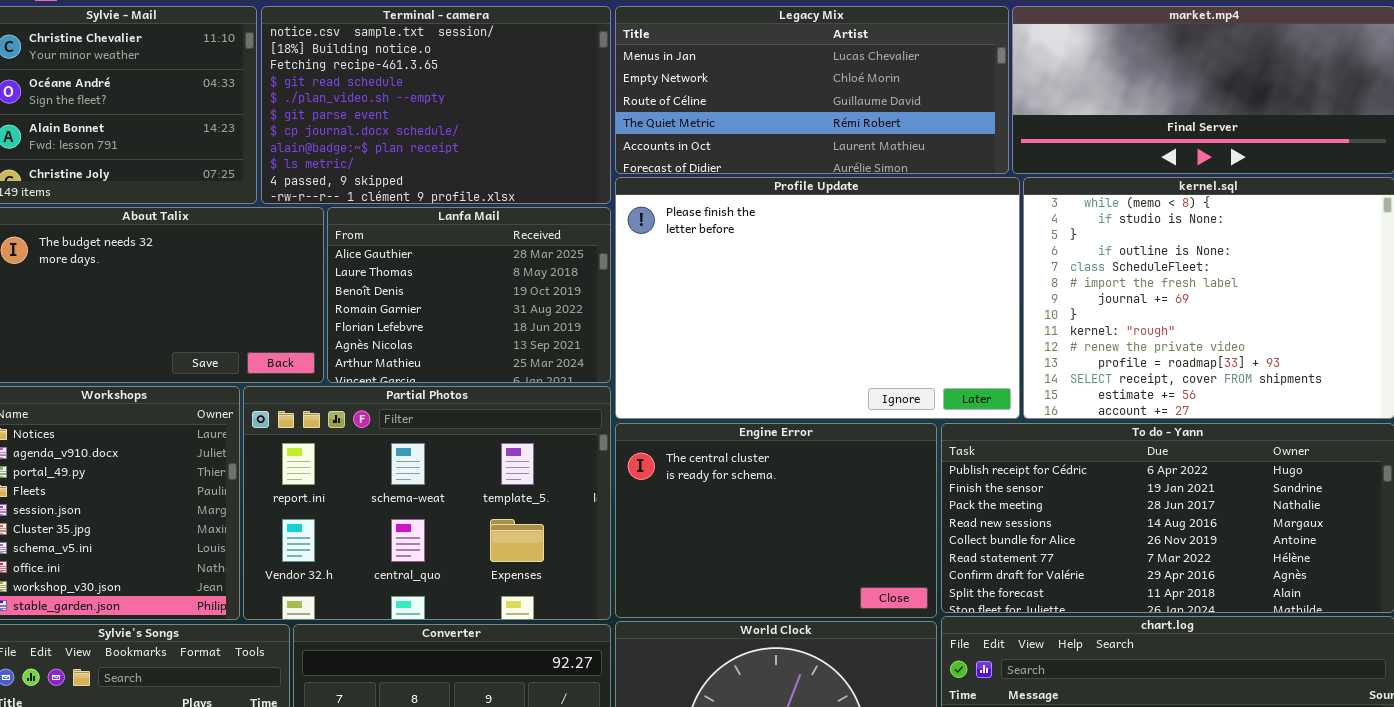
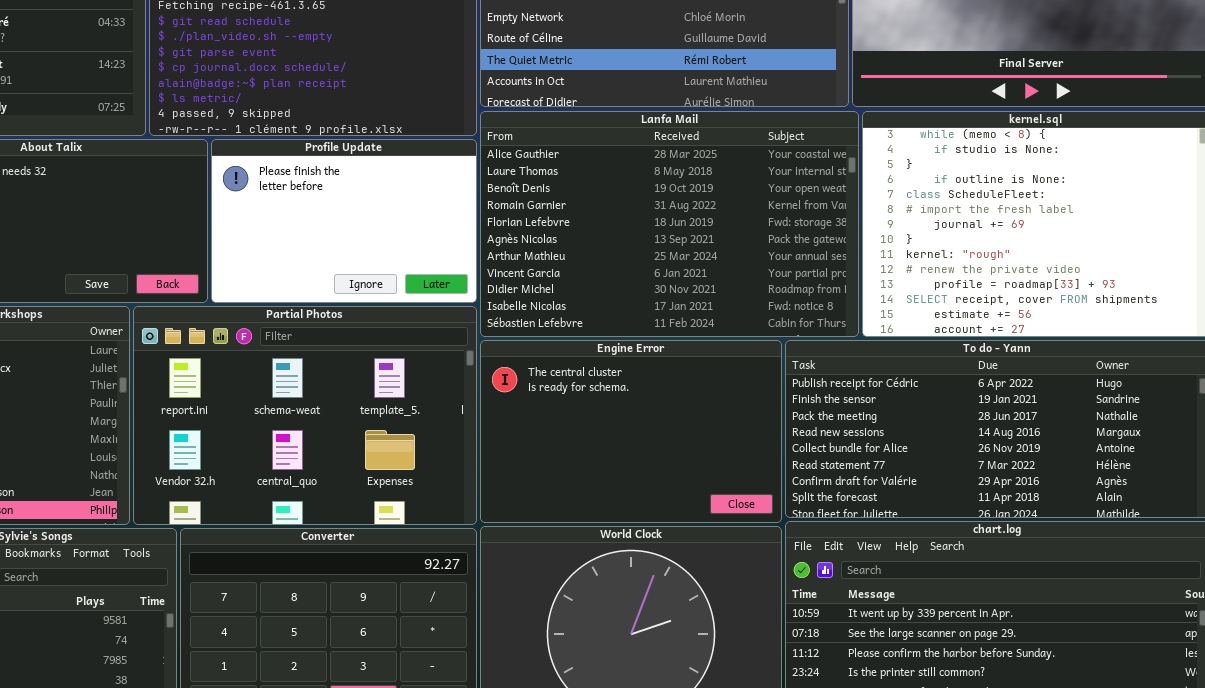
Profile Update: [615,177,1020,419] -> [211,139,477,303], moved, resized
Lanfa Mail: [327,207,611,383] -> [480,111,859,337], moved, resized

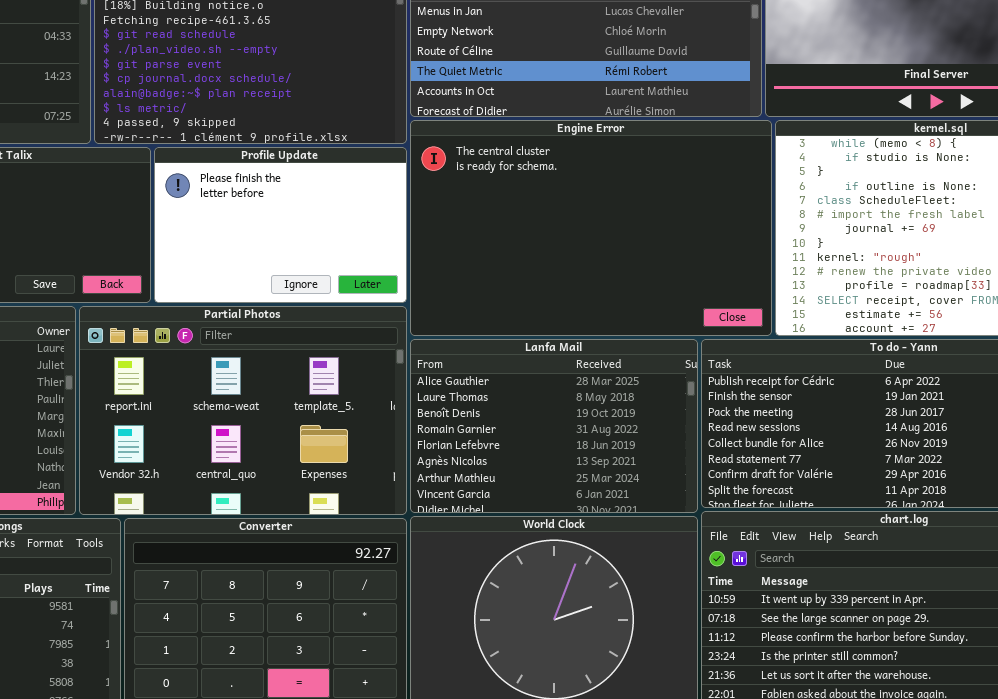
Lanfa Mail: [480,111,859,337] -> [410,339,698,513], moved, resized
Engine Error: [480,340,782,523] -> [410,120,772,336], moved, resized

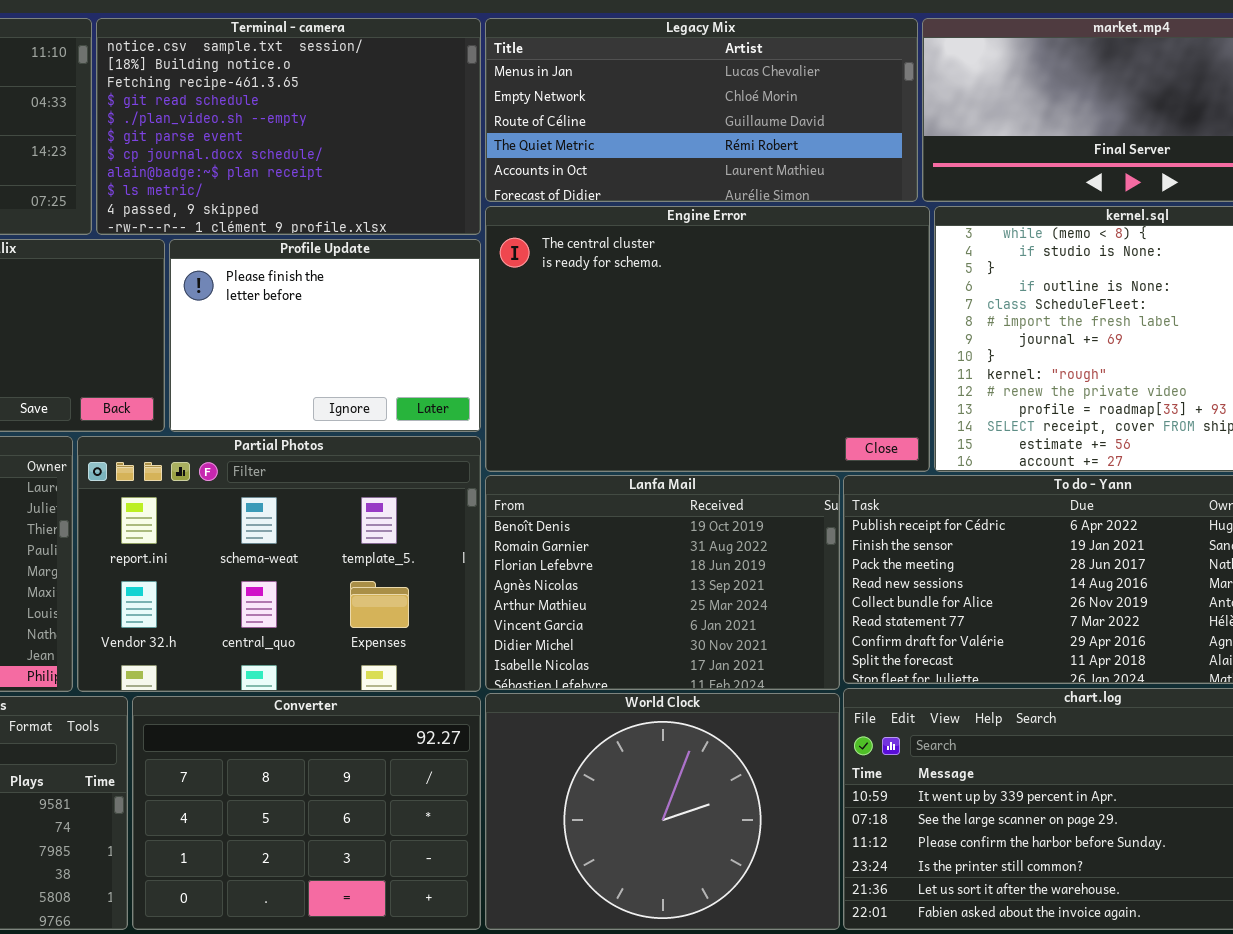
Lanfa Mail: [410,339,698,513] -> [485,475,840,690], scrolled down 2 rows

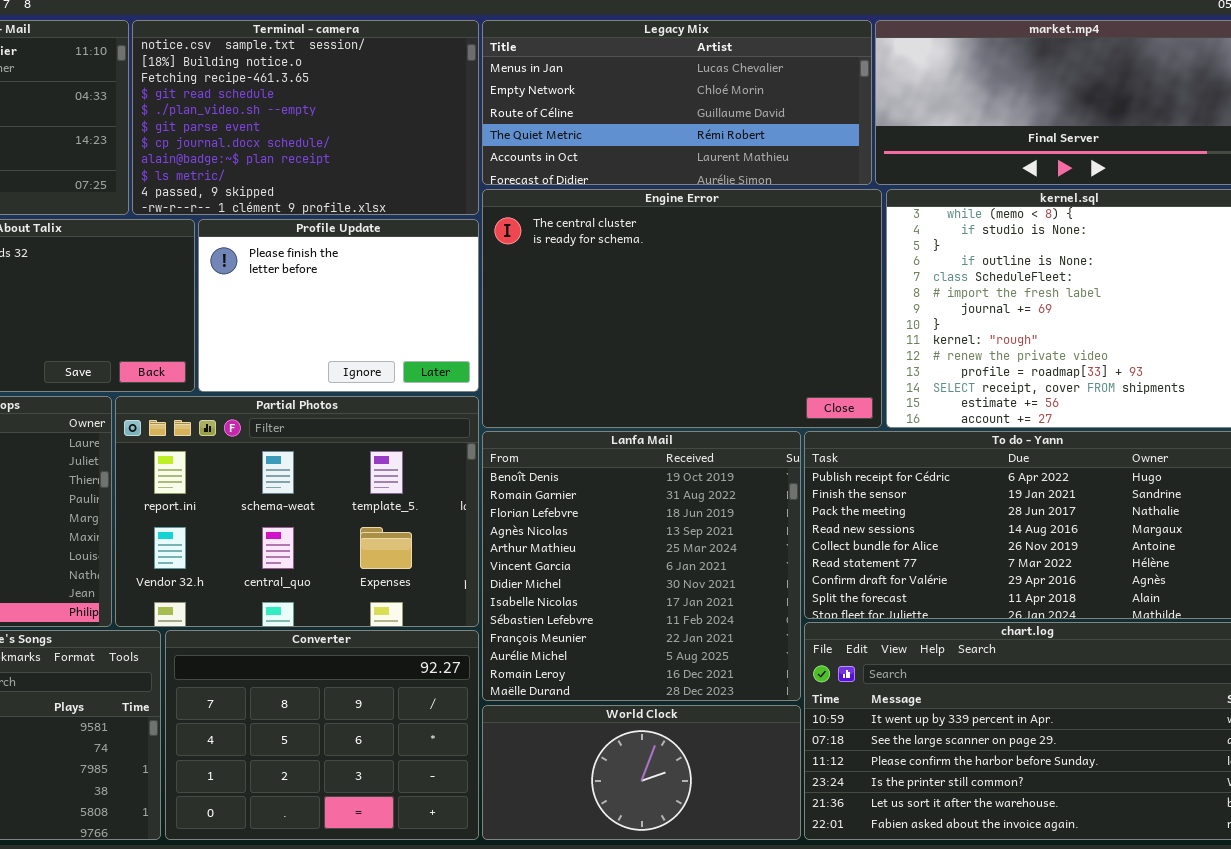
Lanfa Mail: [485,475,840,690] -> [482,431,801,701], resized
World Clock: [485,693,840,930] -> [482,705,801,840], resized

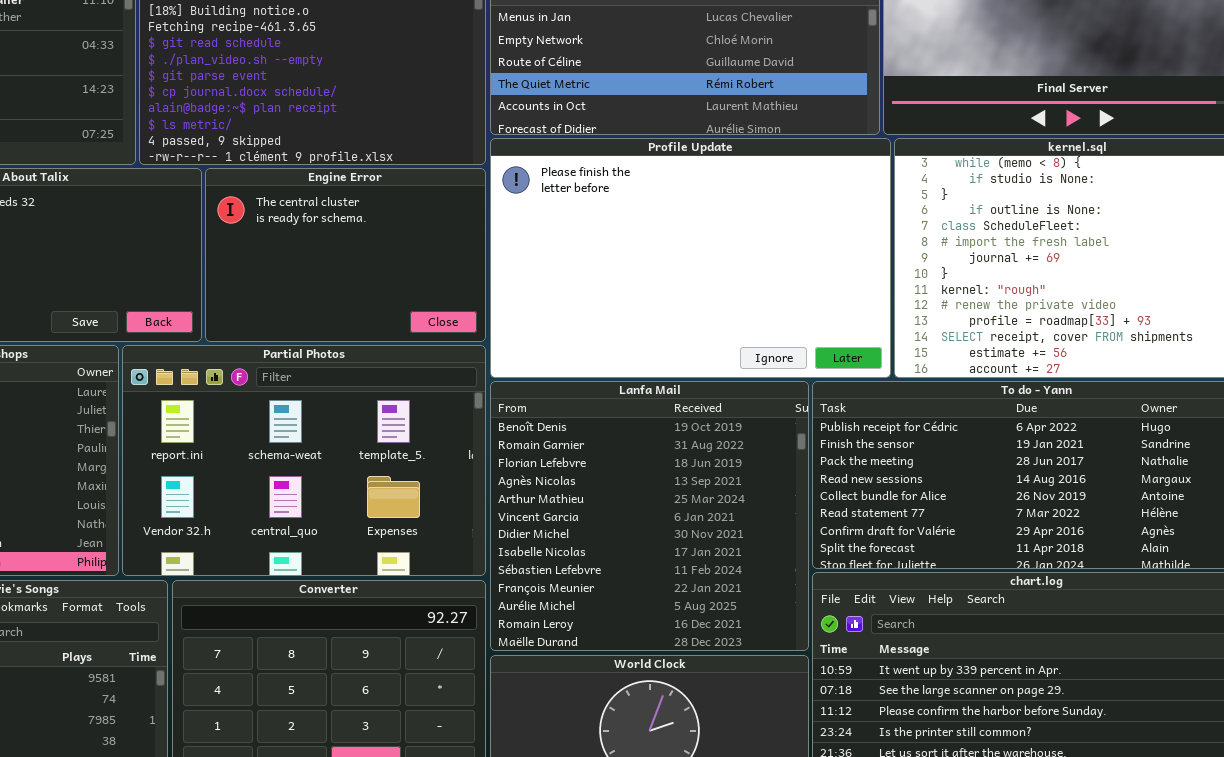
Engine Error: [482,189,882,428] -> [205,168,486,342], moved, resized
Profile Update: [198,219,479,392] -> [490,138,891,378], moved, resized

